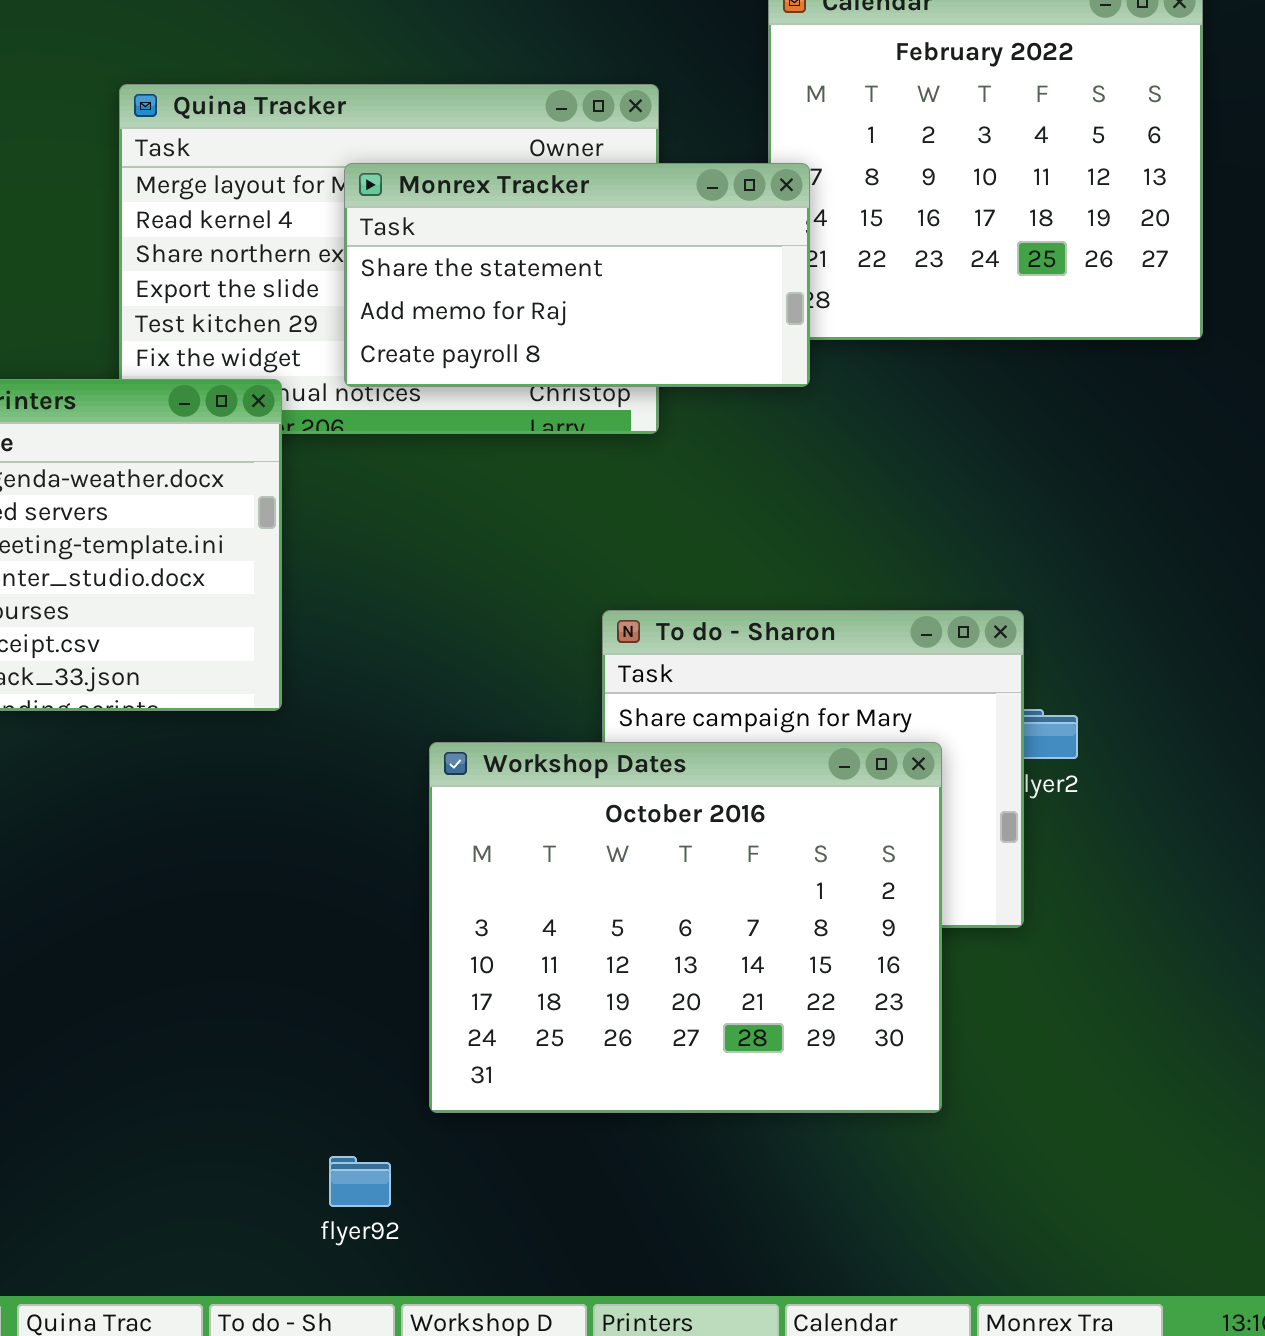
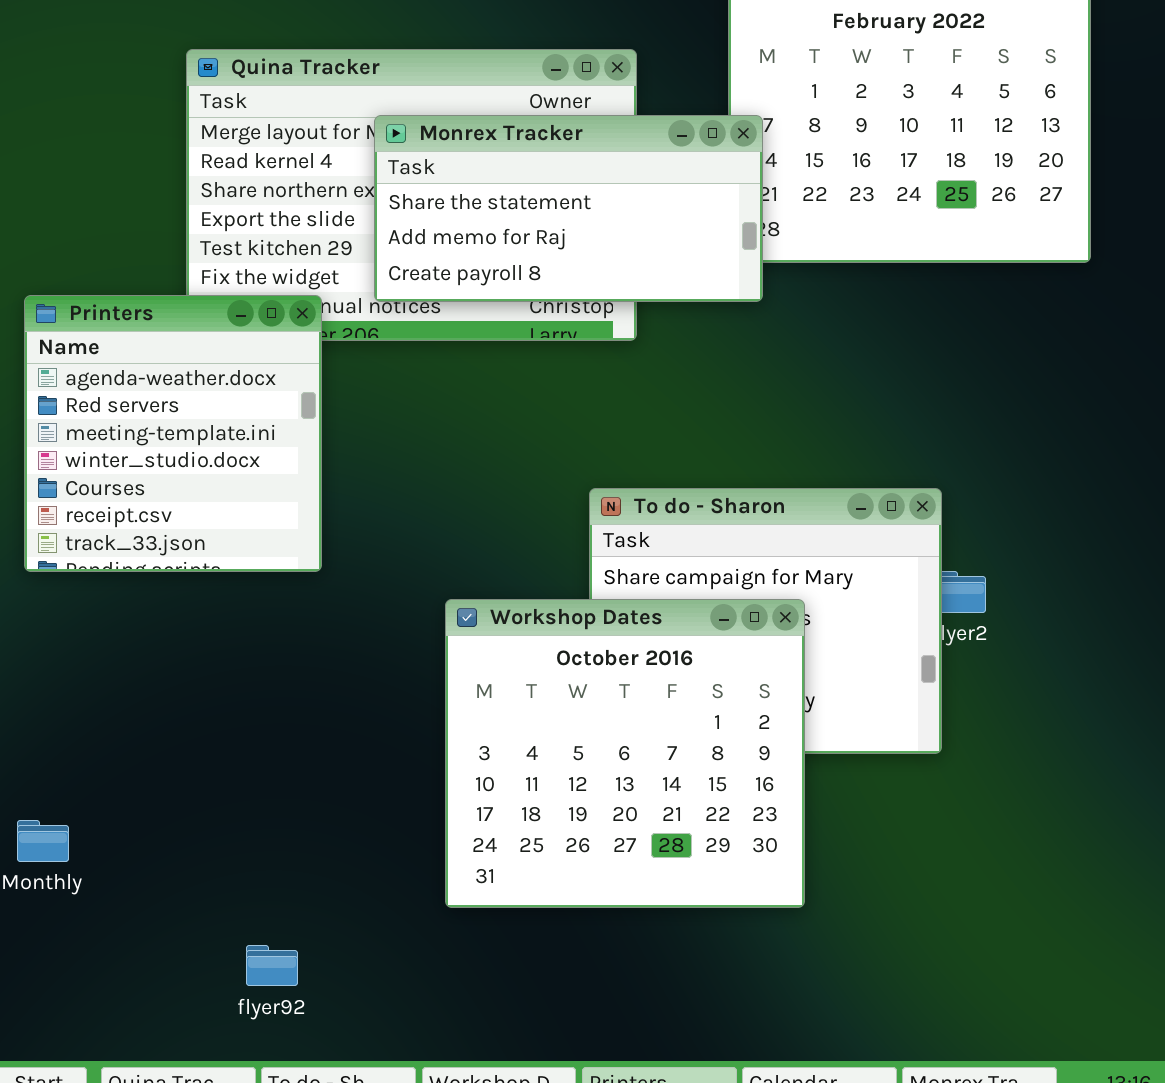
Workshop Dates: [429,742,942,1113] -> [445,599,805,908], resized
flyer92: [329,1156,391,1207] -> [246,945,298,986], moved

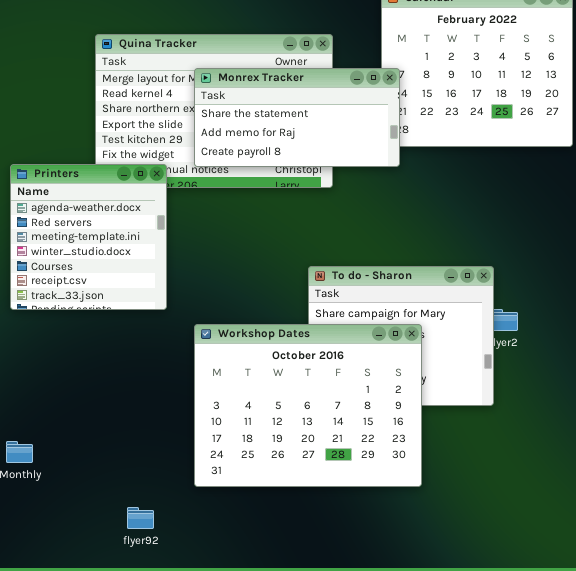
Workshop Dates: [445,599,805,908] -> [194,324,422,487], resized

